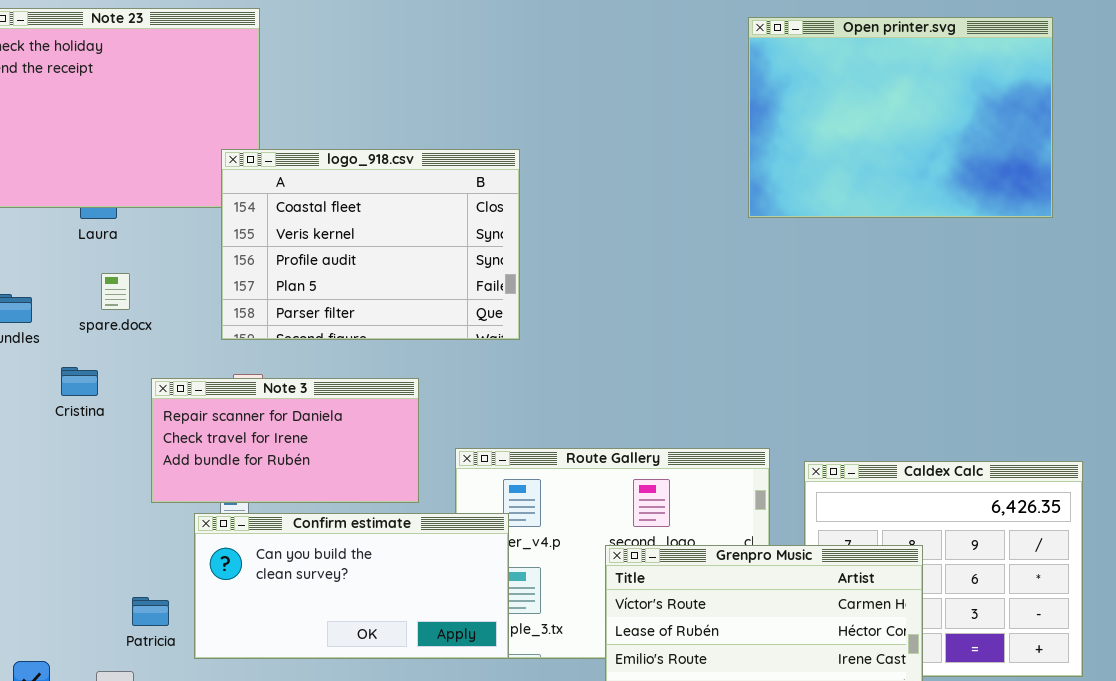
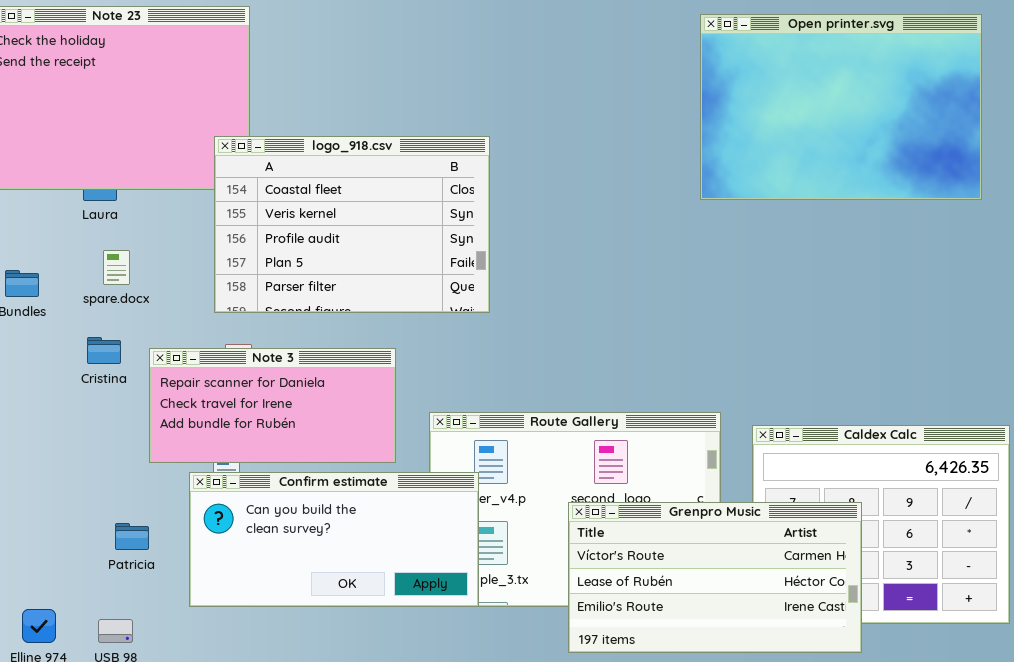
Cristina: [61,367,98,396] -> [87,337,121,364], moved
Patricia: [132,597,169,626] -> [115,523,149,550], moved

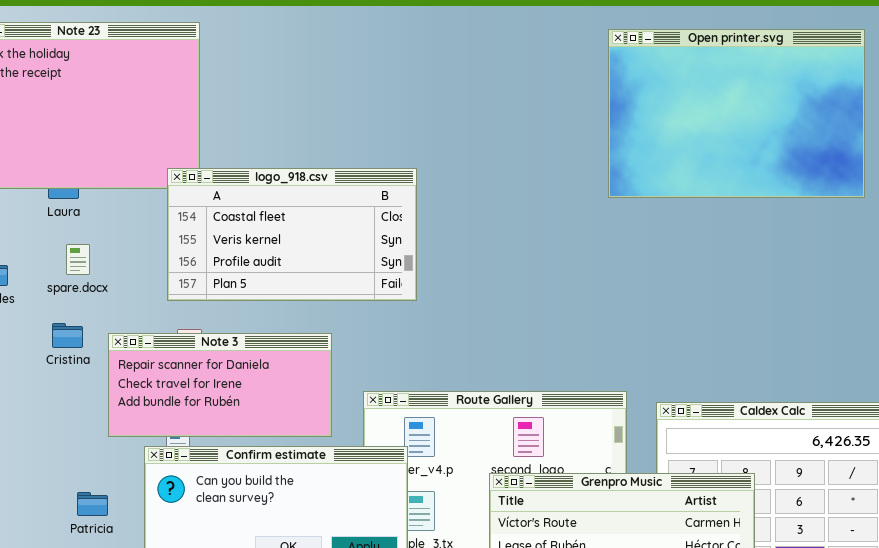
logo_918.csv: [214,136,490,313] -> [167,168,417,301], resized

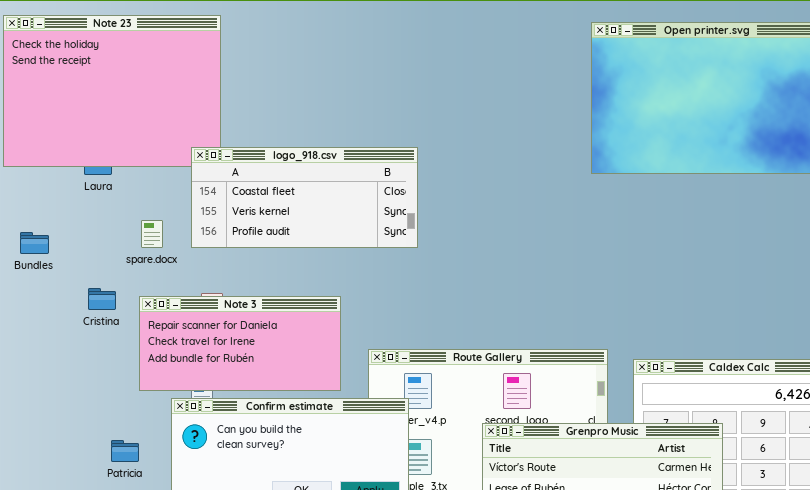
logo_918.csv: [167,168,417,301] -> [191,147,418,248], resized
spare.docx: [66,244,90,275] -> [141,220,163,248], moved

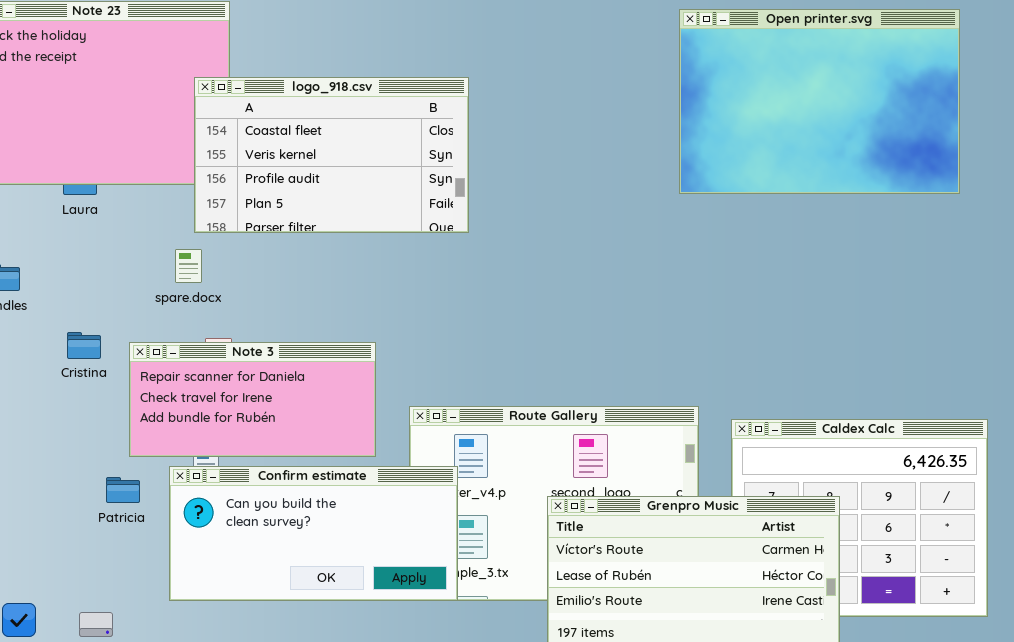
logo_918.csv: [191,147,418,248] -> [194,77,469,233], moved, resized
spare.docx: [141,220,163,248] -> [175,249,202,283], moved
Patricia: [111,440,139,462] -> [106,477,140,503], moved

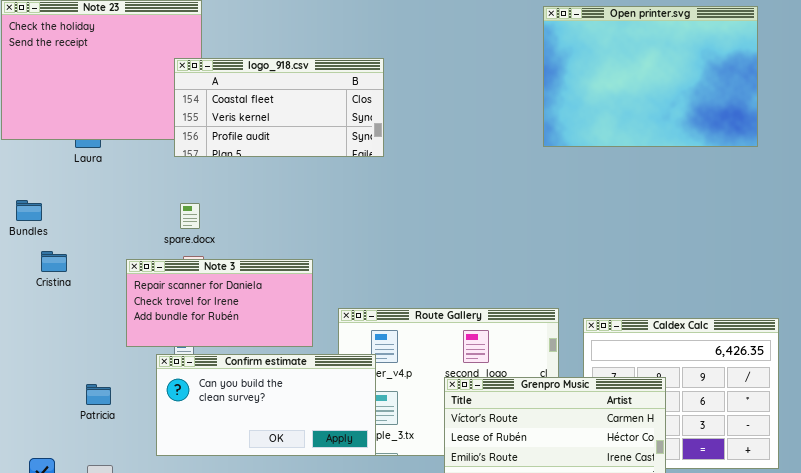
logo_918.csv: [194,77,469,233] -> [174,58,384,157], resized
spare.docx: [175,249,202,283] -> [180,203,200,229], moved
Cristina: [67,332,101,359] -> [41,251,67,272], moved
Patricia: [106,477,140,503] -> [86,384,111,405], moved

